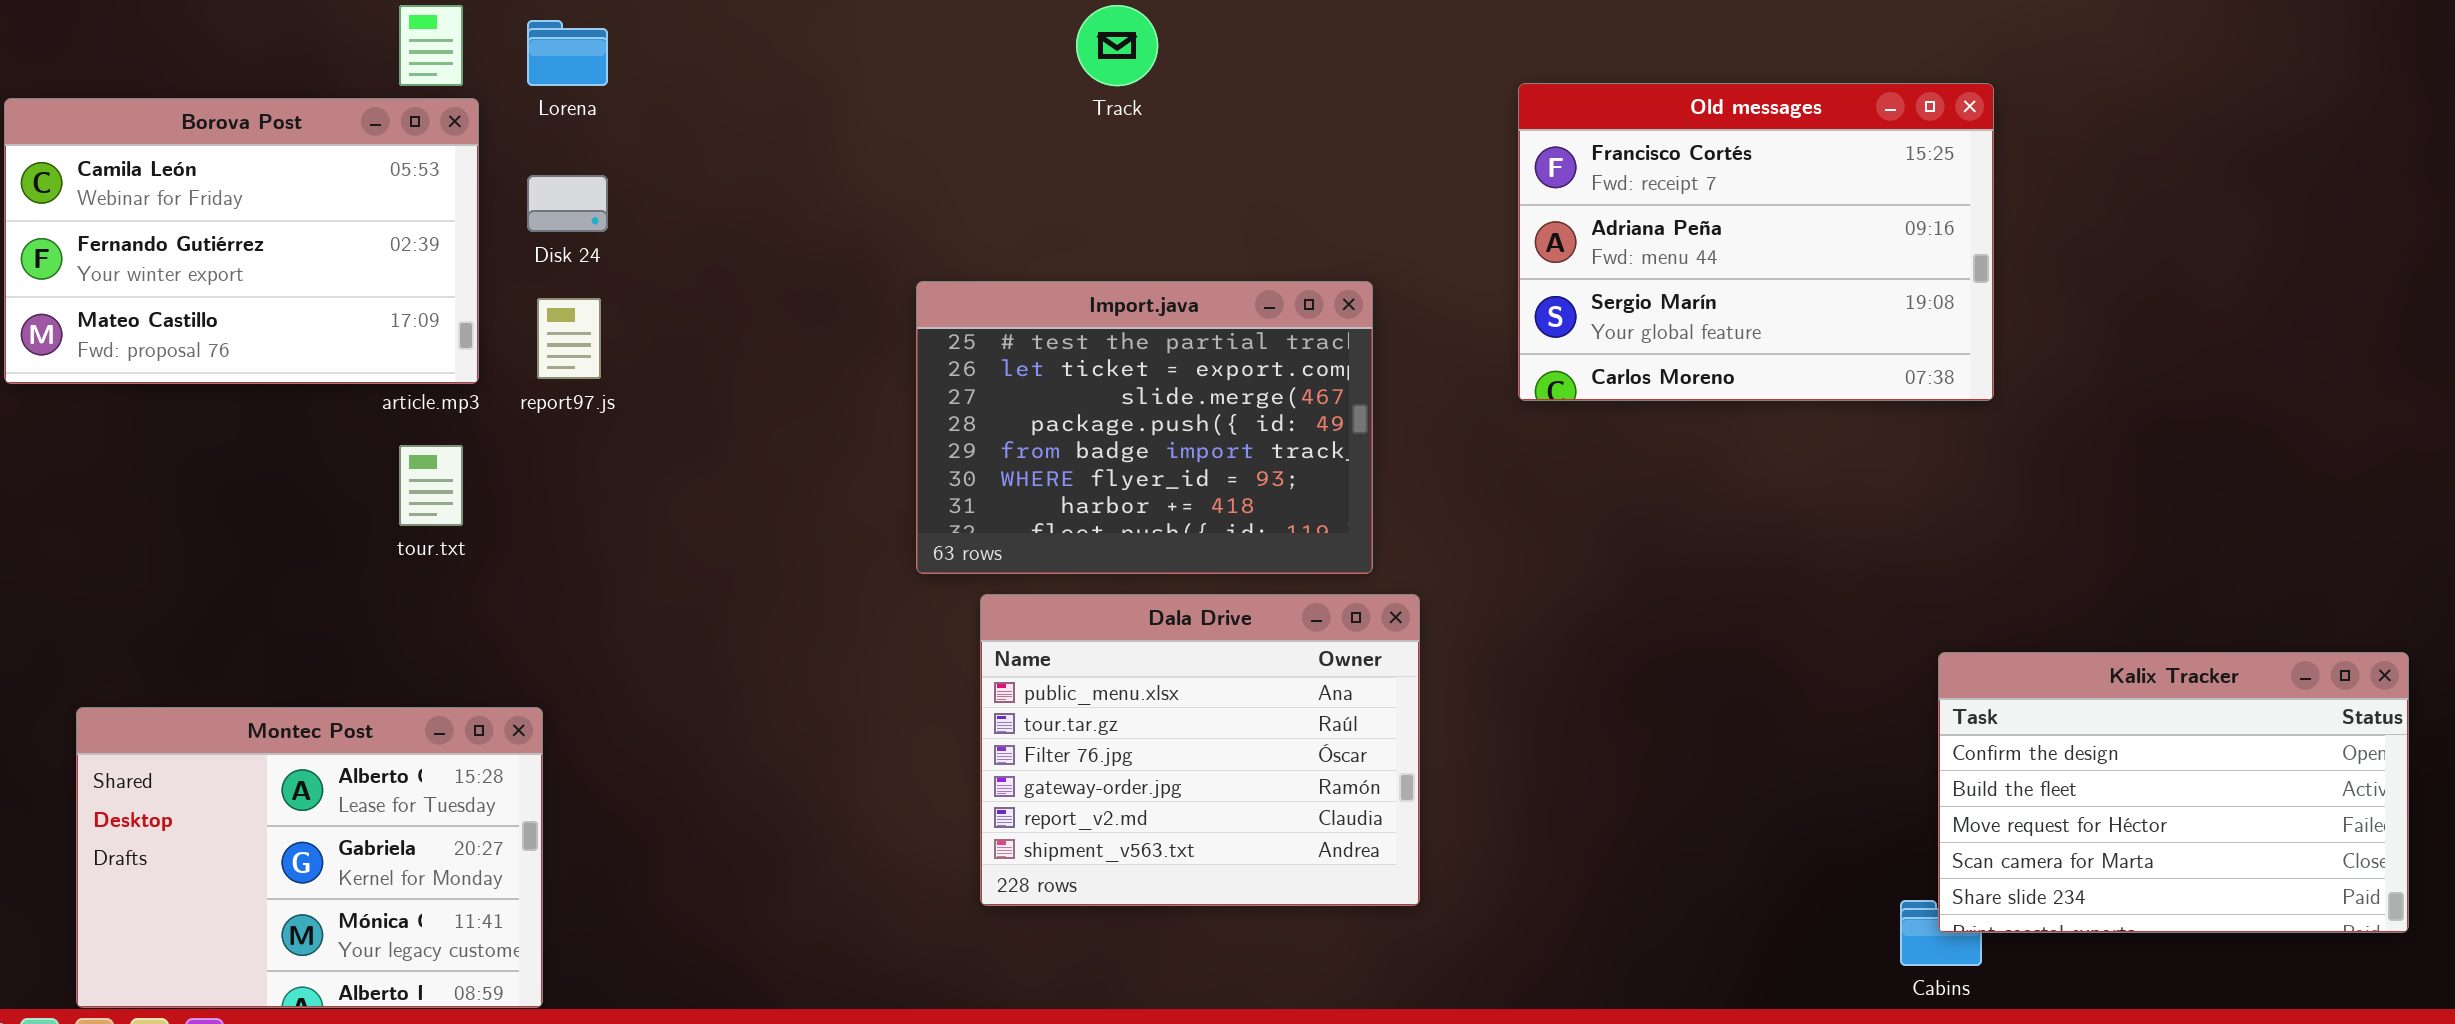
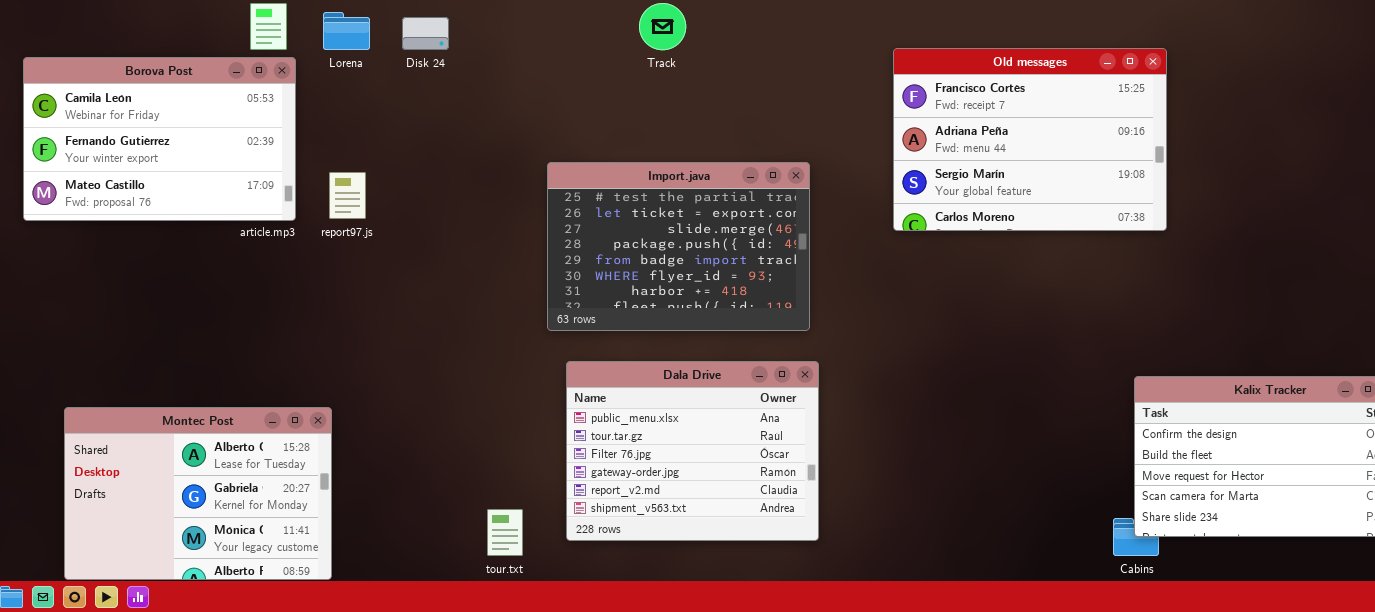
Disk 24: [527,175,608,232] -> [402,17,449,50], moved
tour.txt: [399,445,463,526] -> [487,509,523,556], moved
Dala Drive: [980,594,1420,906] -> [566,361,819,541], moved

